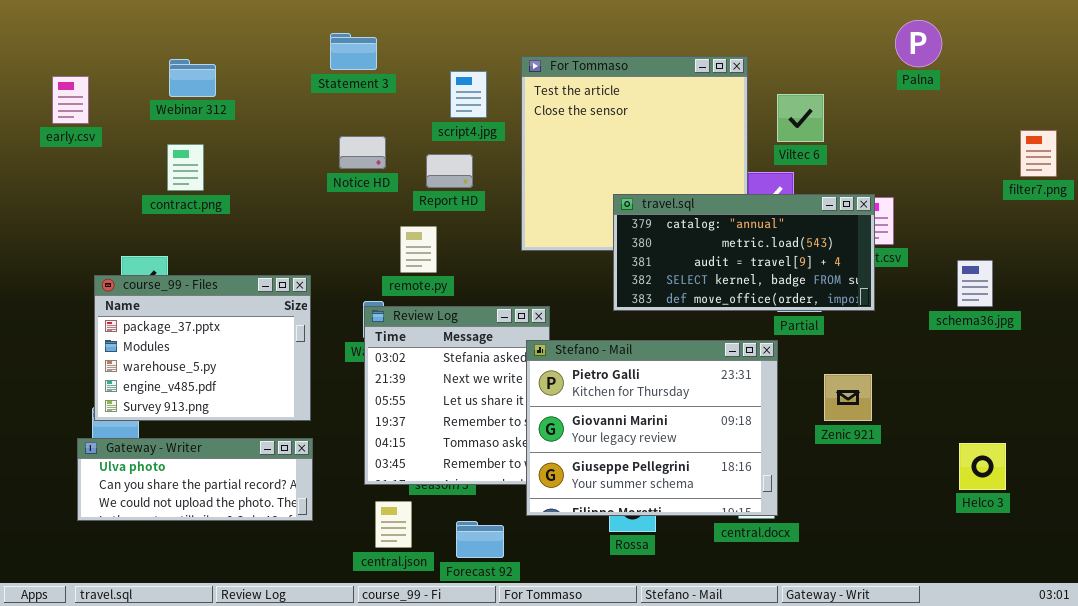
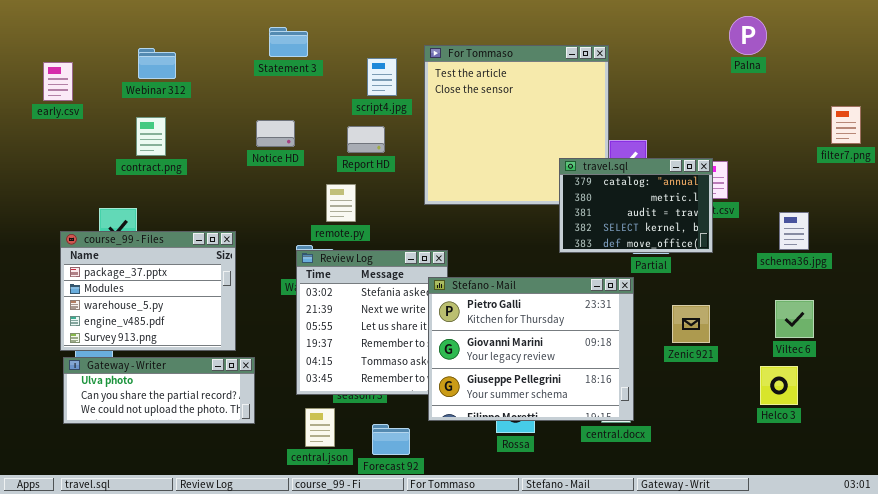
Viltec 6: [777,94,824,142] -> [775,300,814,338], moved
Notice HD: [339,136,386,169] -> [256,120,295,147], moved
travel.sql: [613,194,875,311] -> [559,158,713,253], resized
course_99 - Files: [94,275,311,421] -> [60,231,236,351], moved
Helco 3: [959,443,1006,490] -> [760,366,798,405], moved

